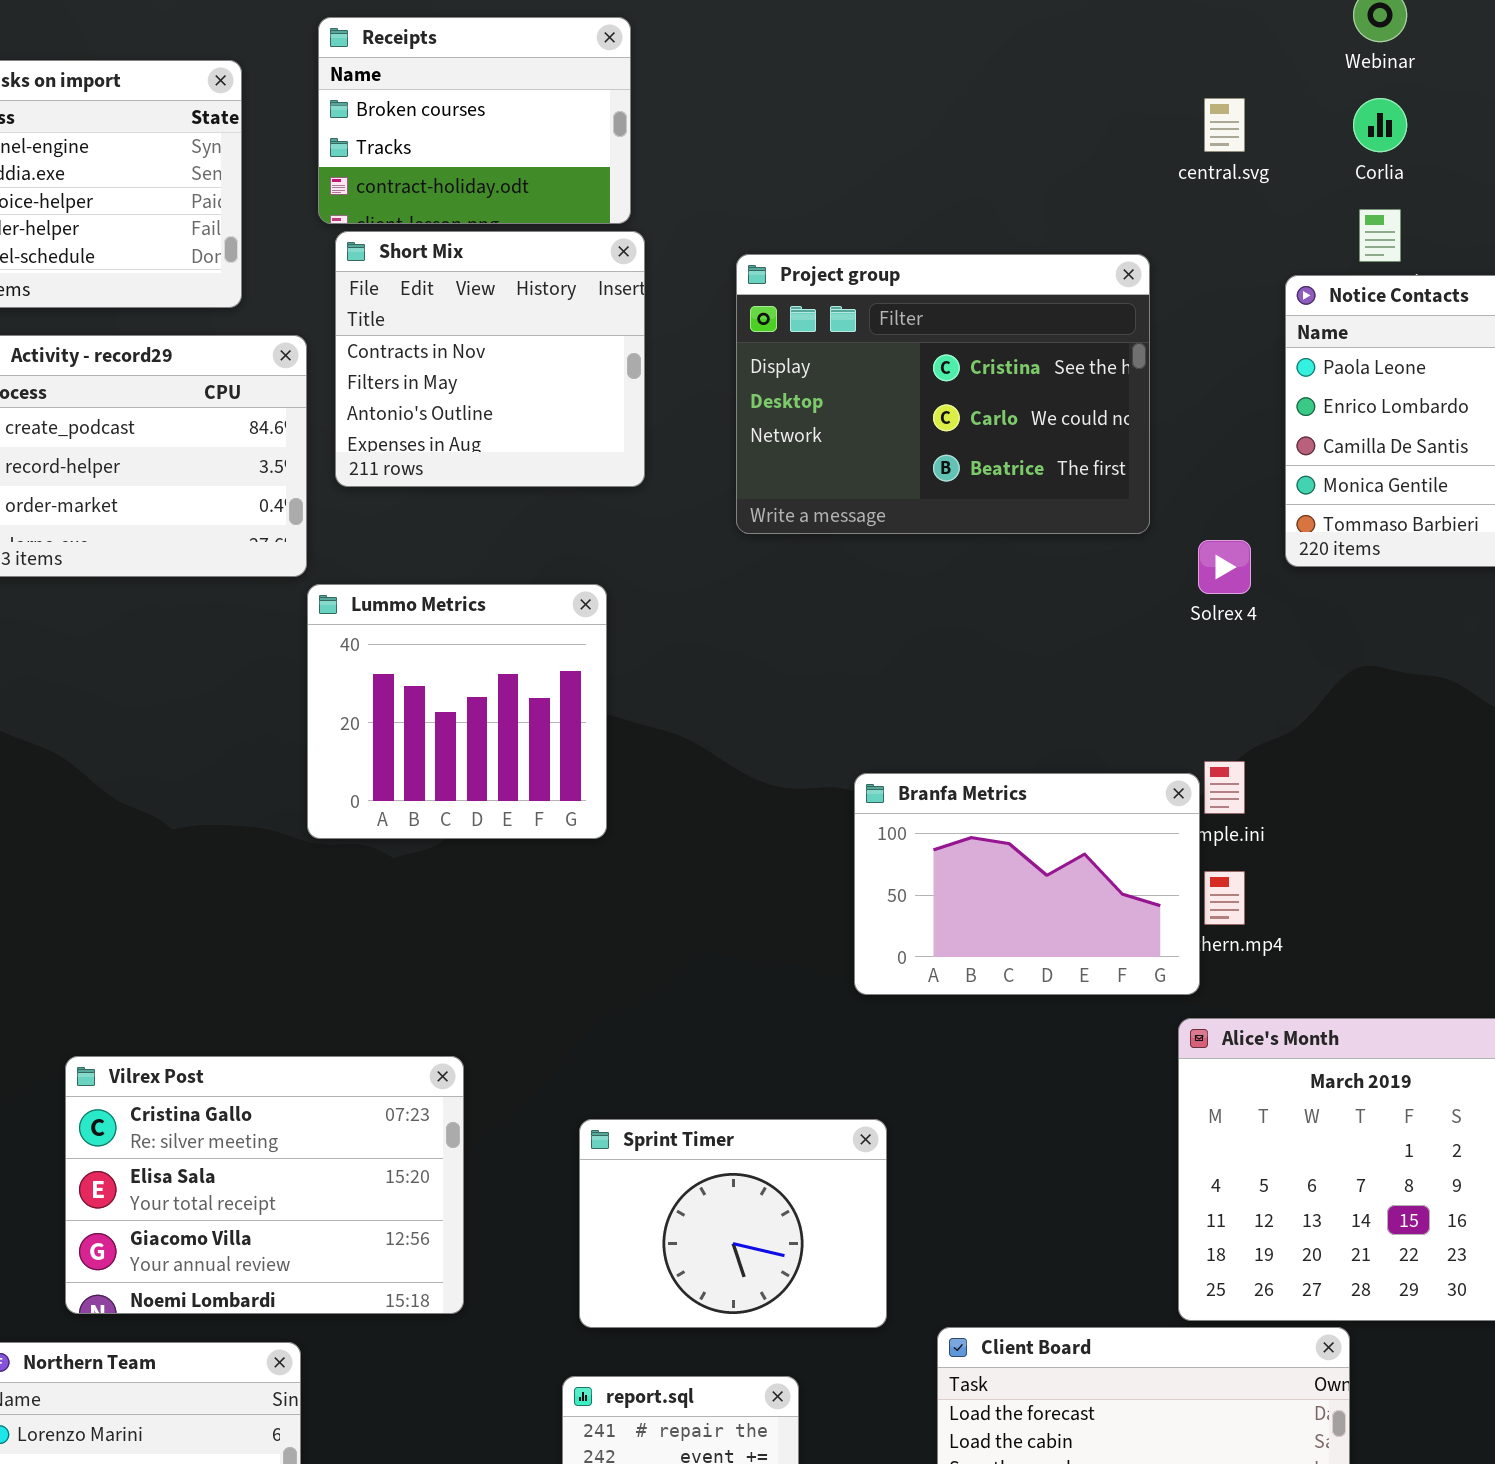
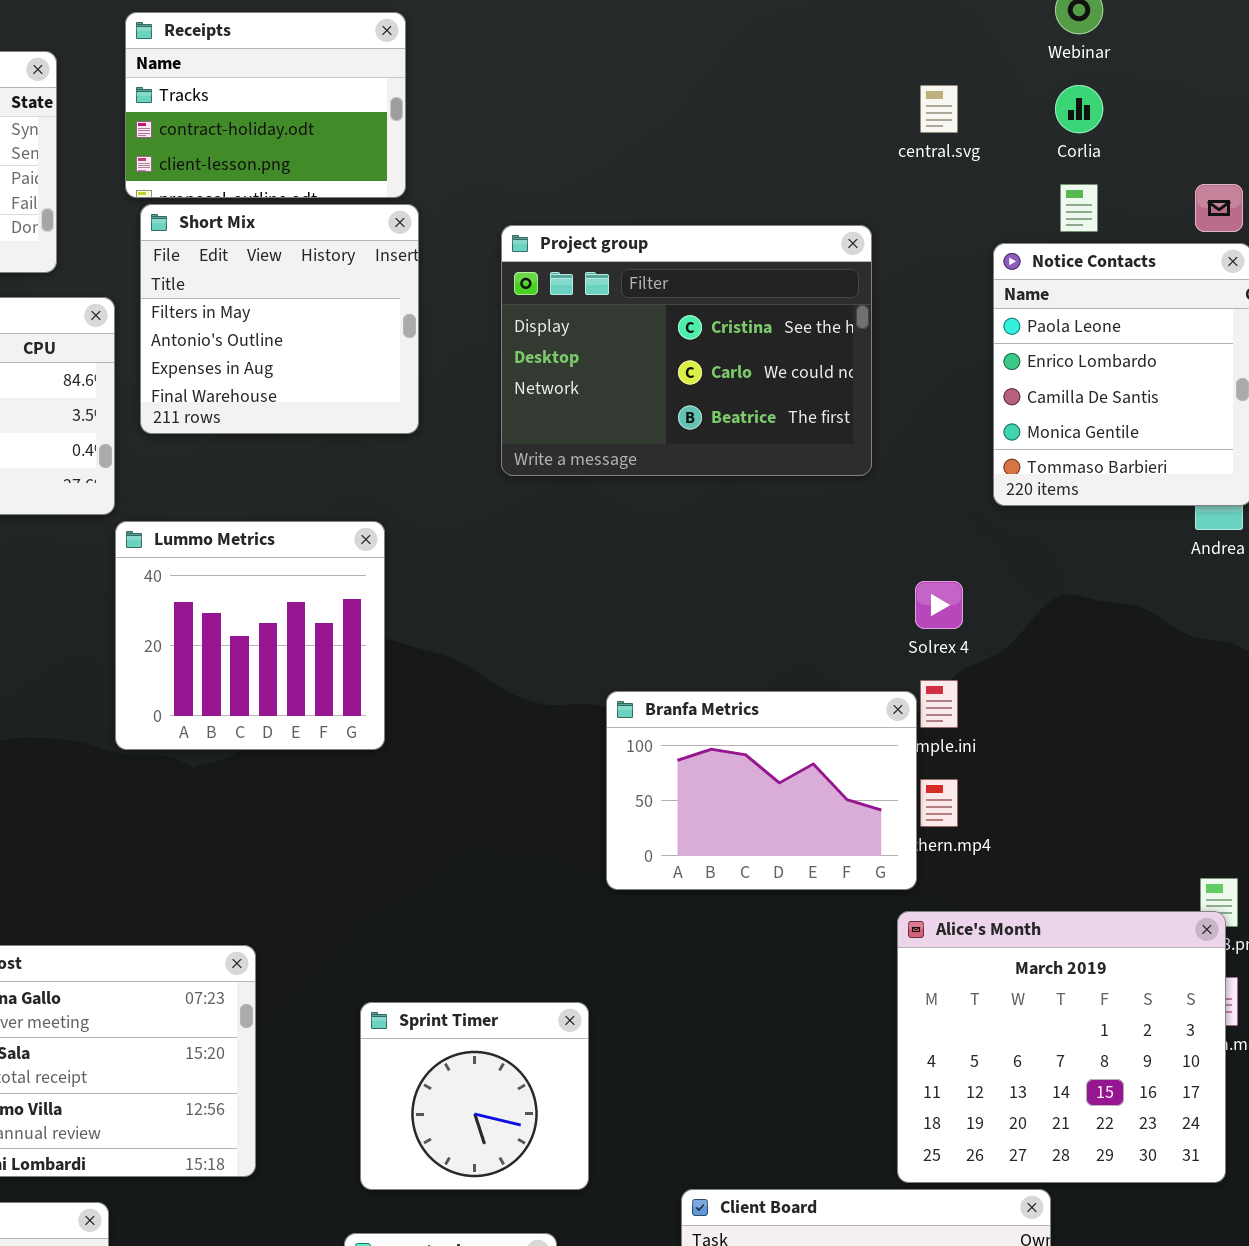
Receipts: [318,17,631,224] -> [125,12,406,198], scrolled down 1 row
Short Mix: [335,231,645,487] -> [140,204,419,434], scrolled down 1 row
Solrex 4: [1198,540,1251,594] -> [915,581,963,629], moved
Sprint Timer: [579,1119,887,1328] -> [360,1002,589,1190], resized

